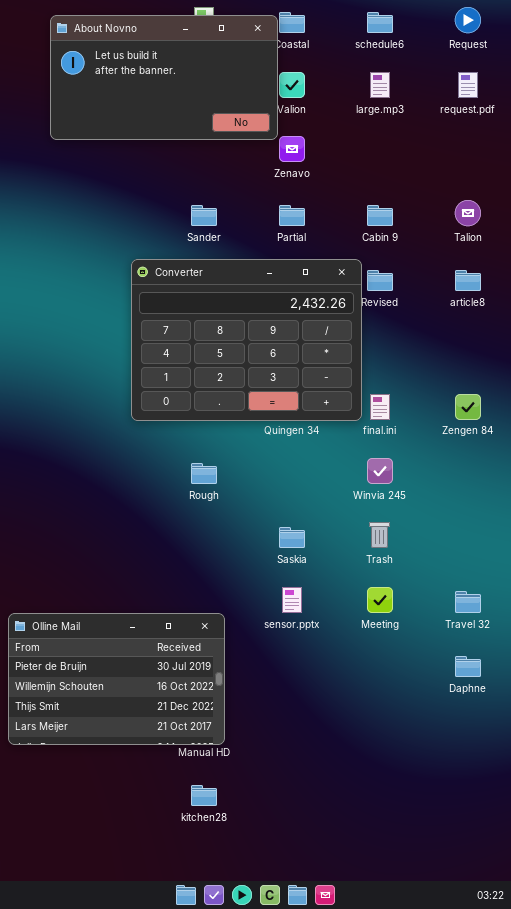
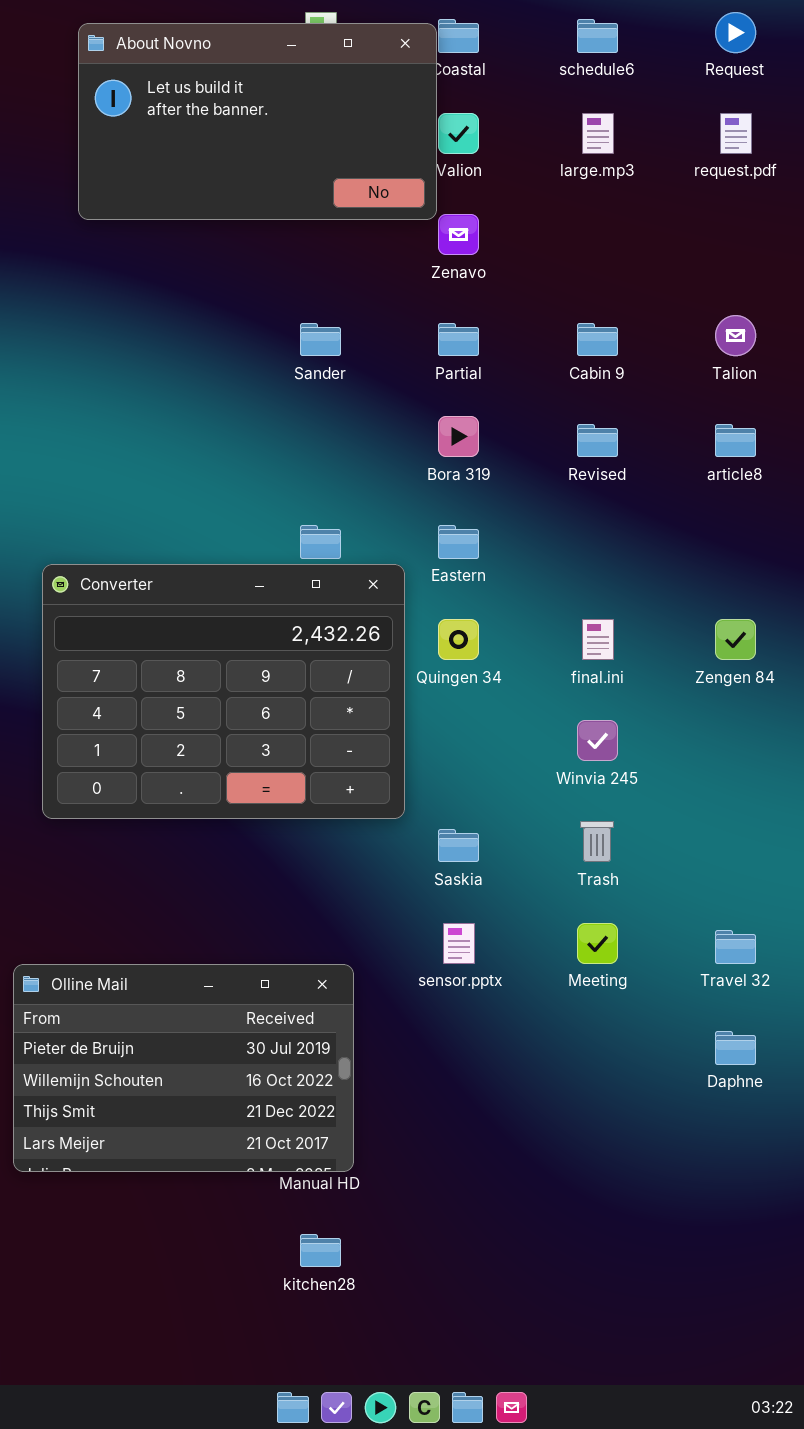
Converter: [131,259,362,421] -> [42,564,405,819], moved

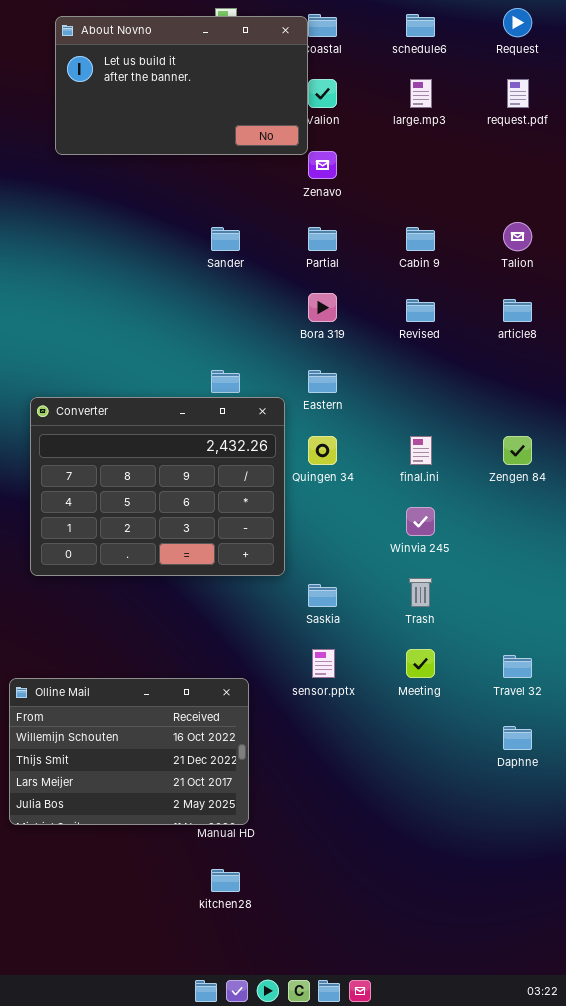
Olline Mail: [13,964,354,1172] -> [9,678,249,825], scrolled down 1 row

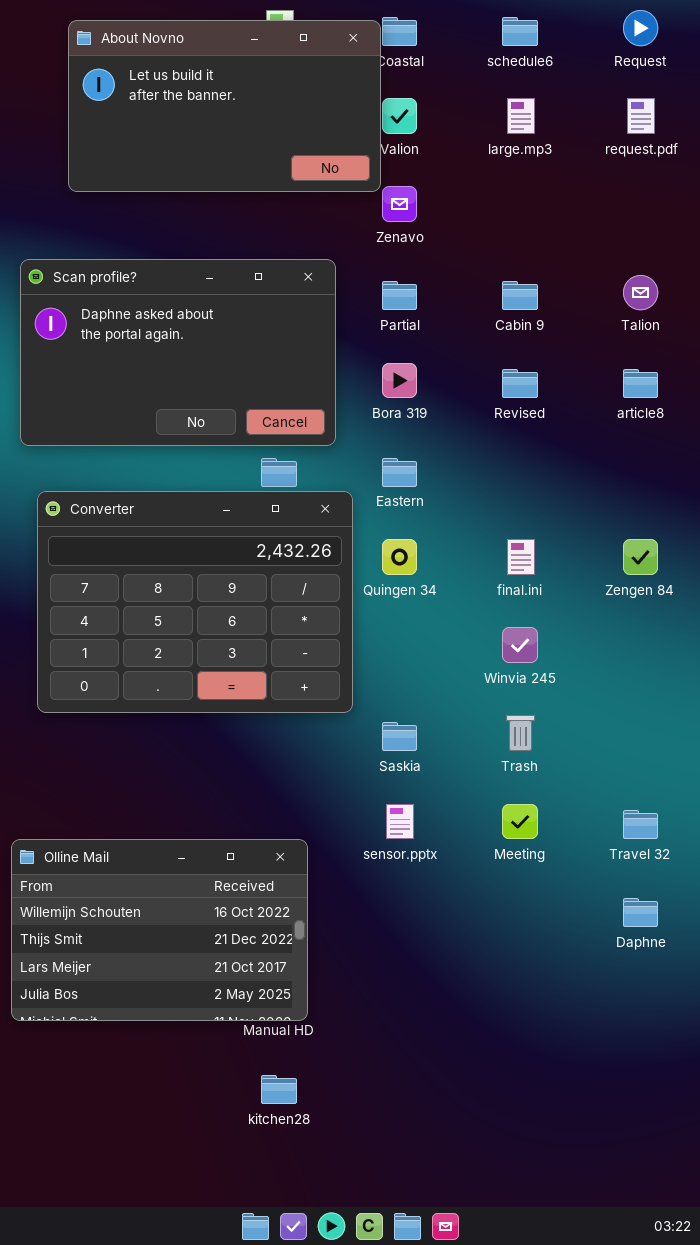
Scan profile?: none -> [20,259,336,446], opened

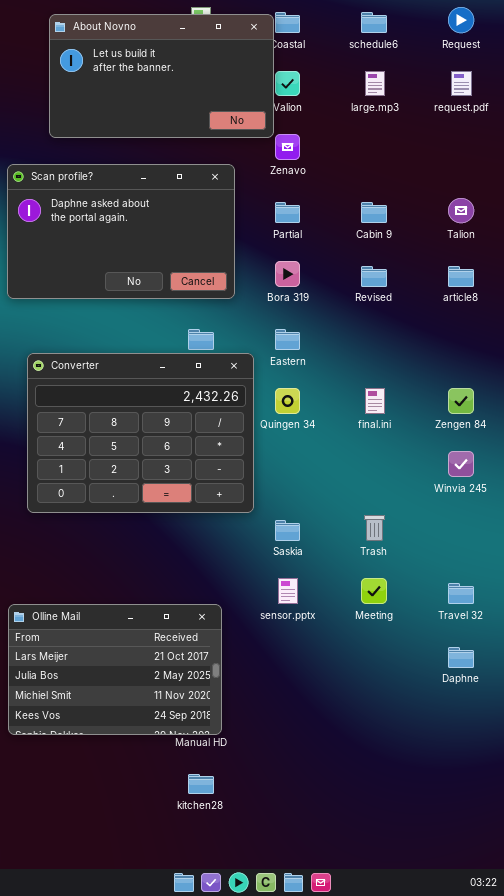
Scan profile?: [20,259,336,446] -> [7,164,235,299], moved
Winvia 245: [502,627,538,663] -> [448,451,474,477], moved
Olline Mail: [11,839,308,1021] -> [8,604,222,735], scrolled down 2 rows

